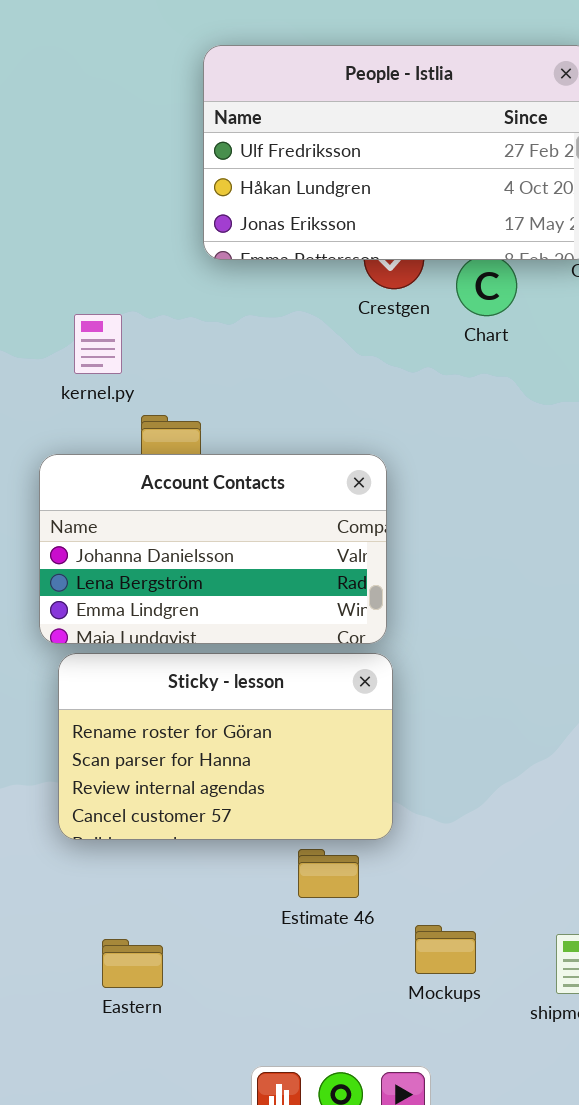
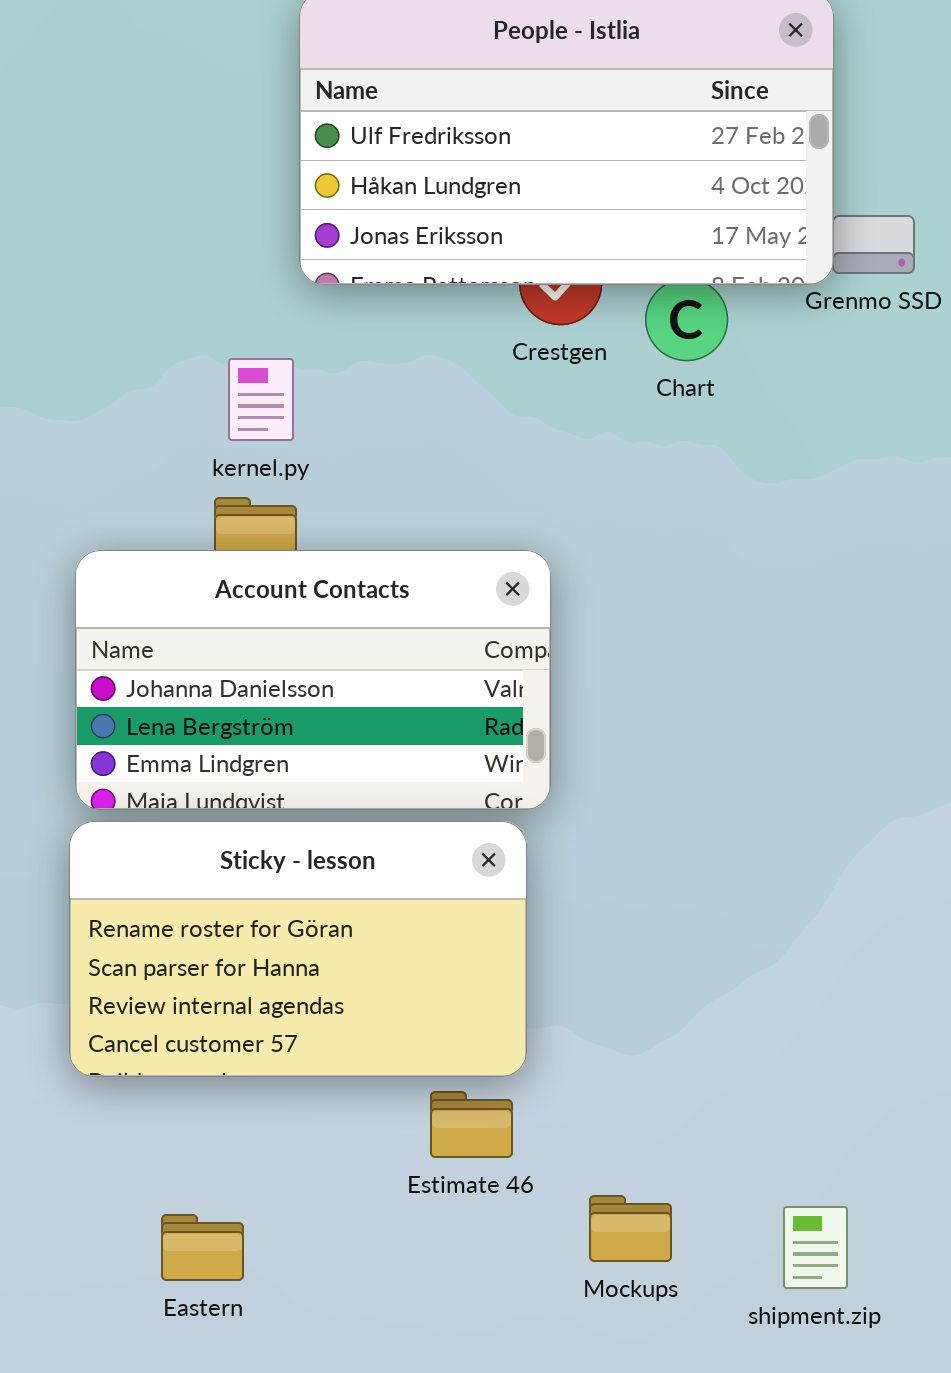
kernel.py: [74,314,122,374] -> [228,358,294,441], moved
Sticky - lesson: [58,653,393,840] -> [69,821,527,1077], moved

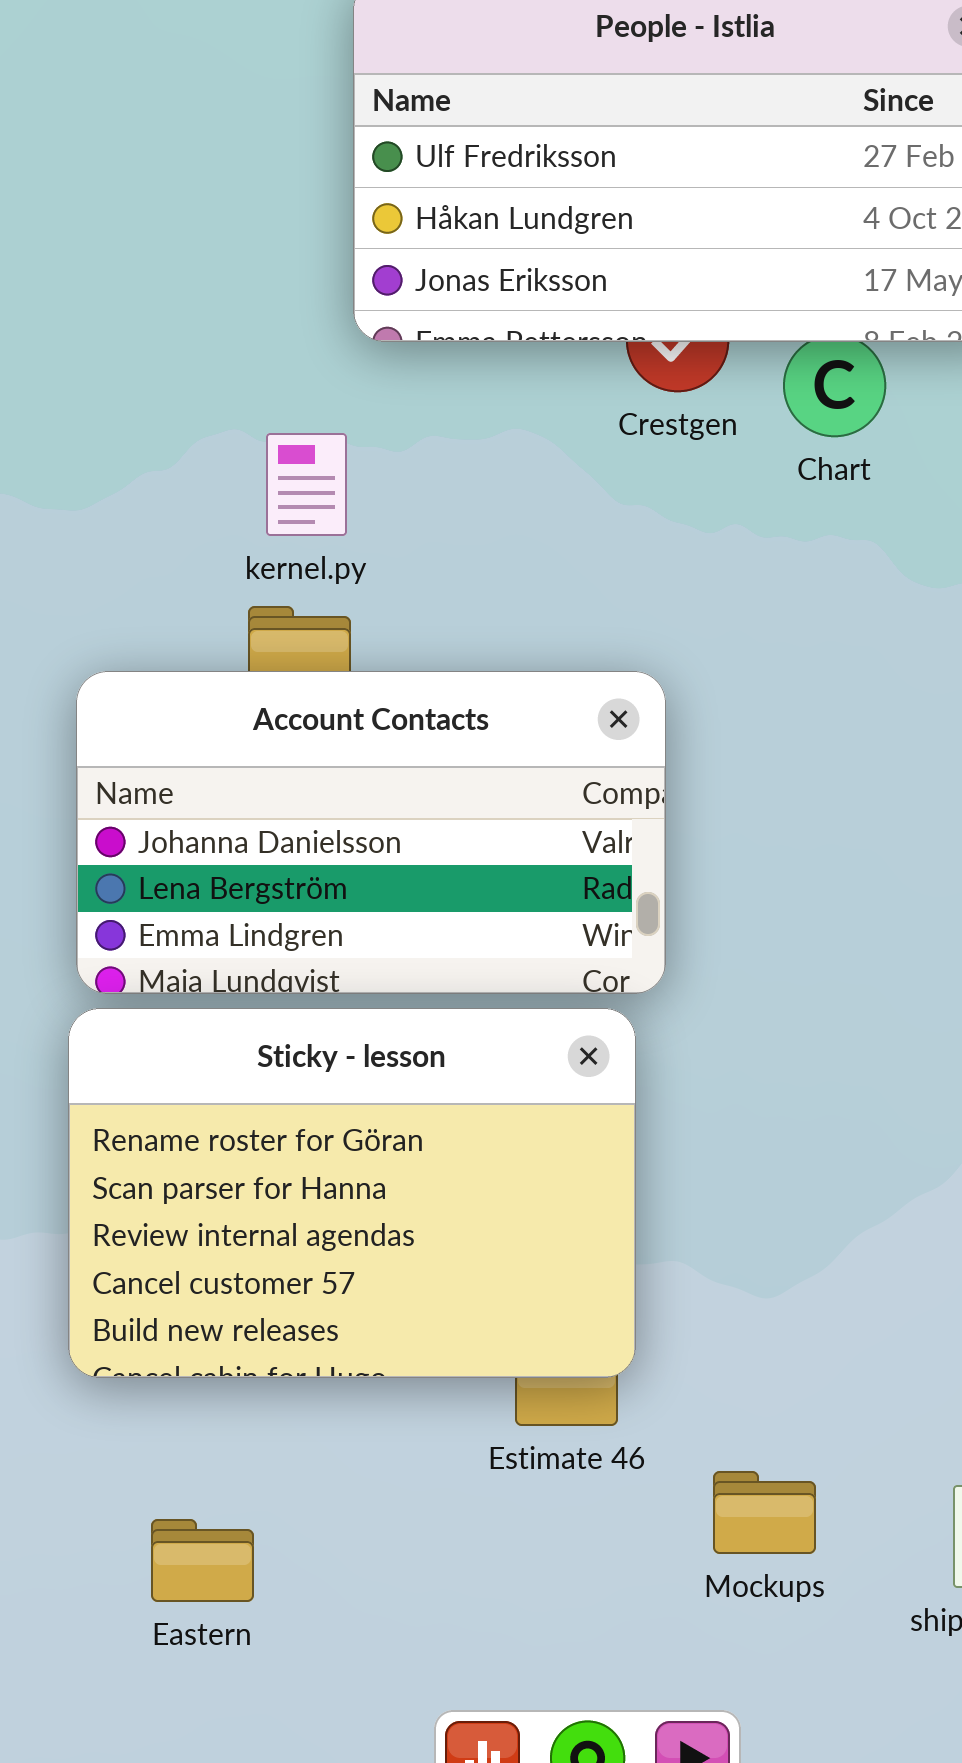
Sticky - lesson: [69,821,527,1077] -> [68,1008,636,1378], resized
Eastern: [161,1214,244,1281] -> [151,1519,254,1602], moved

